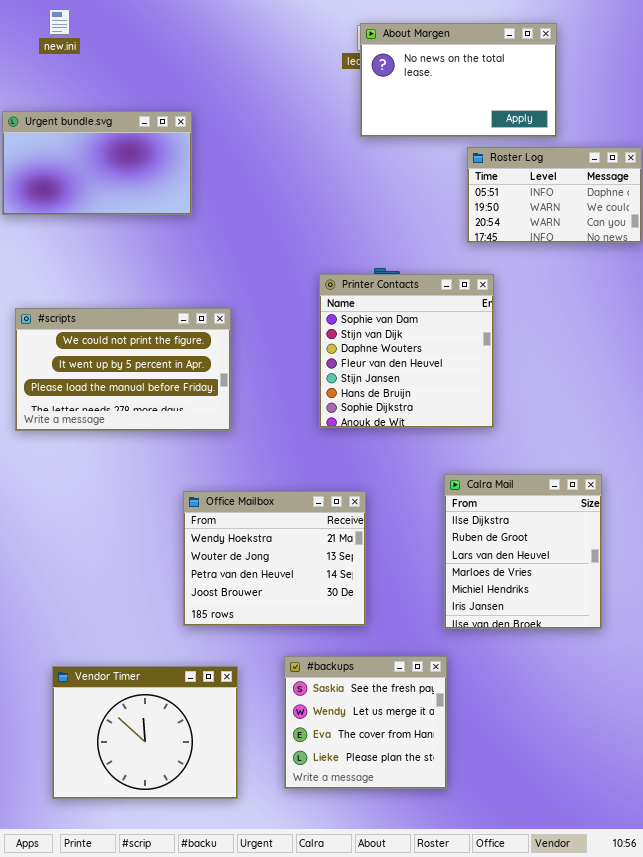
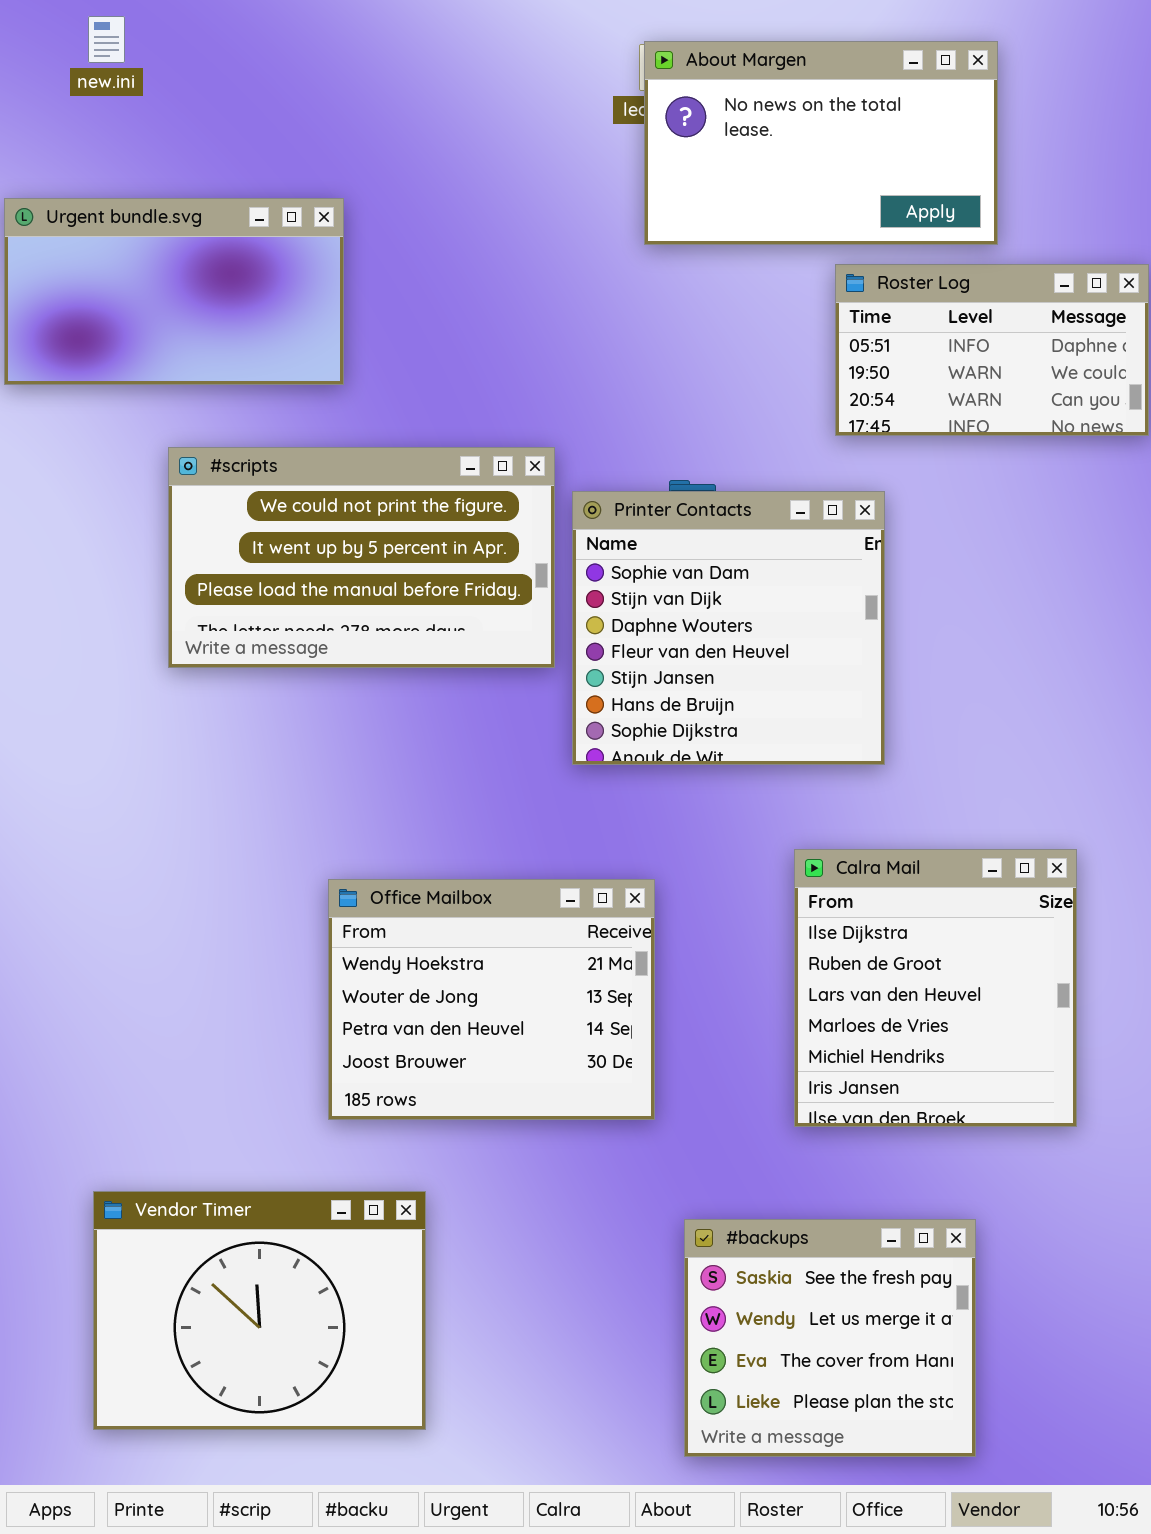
#scripts: [15,308,231,431] -> [168,447,555,668], moved
#backups: [284,656,447,789] -> [684,1219,976,1457], moved

